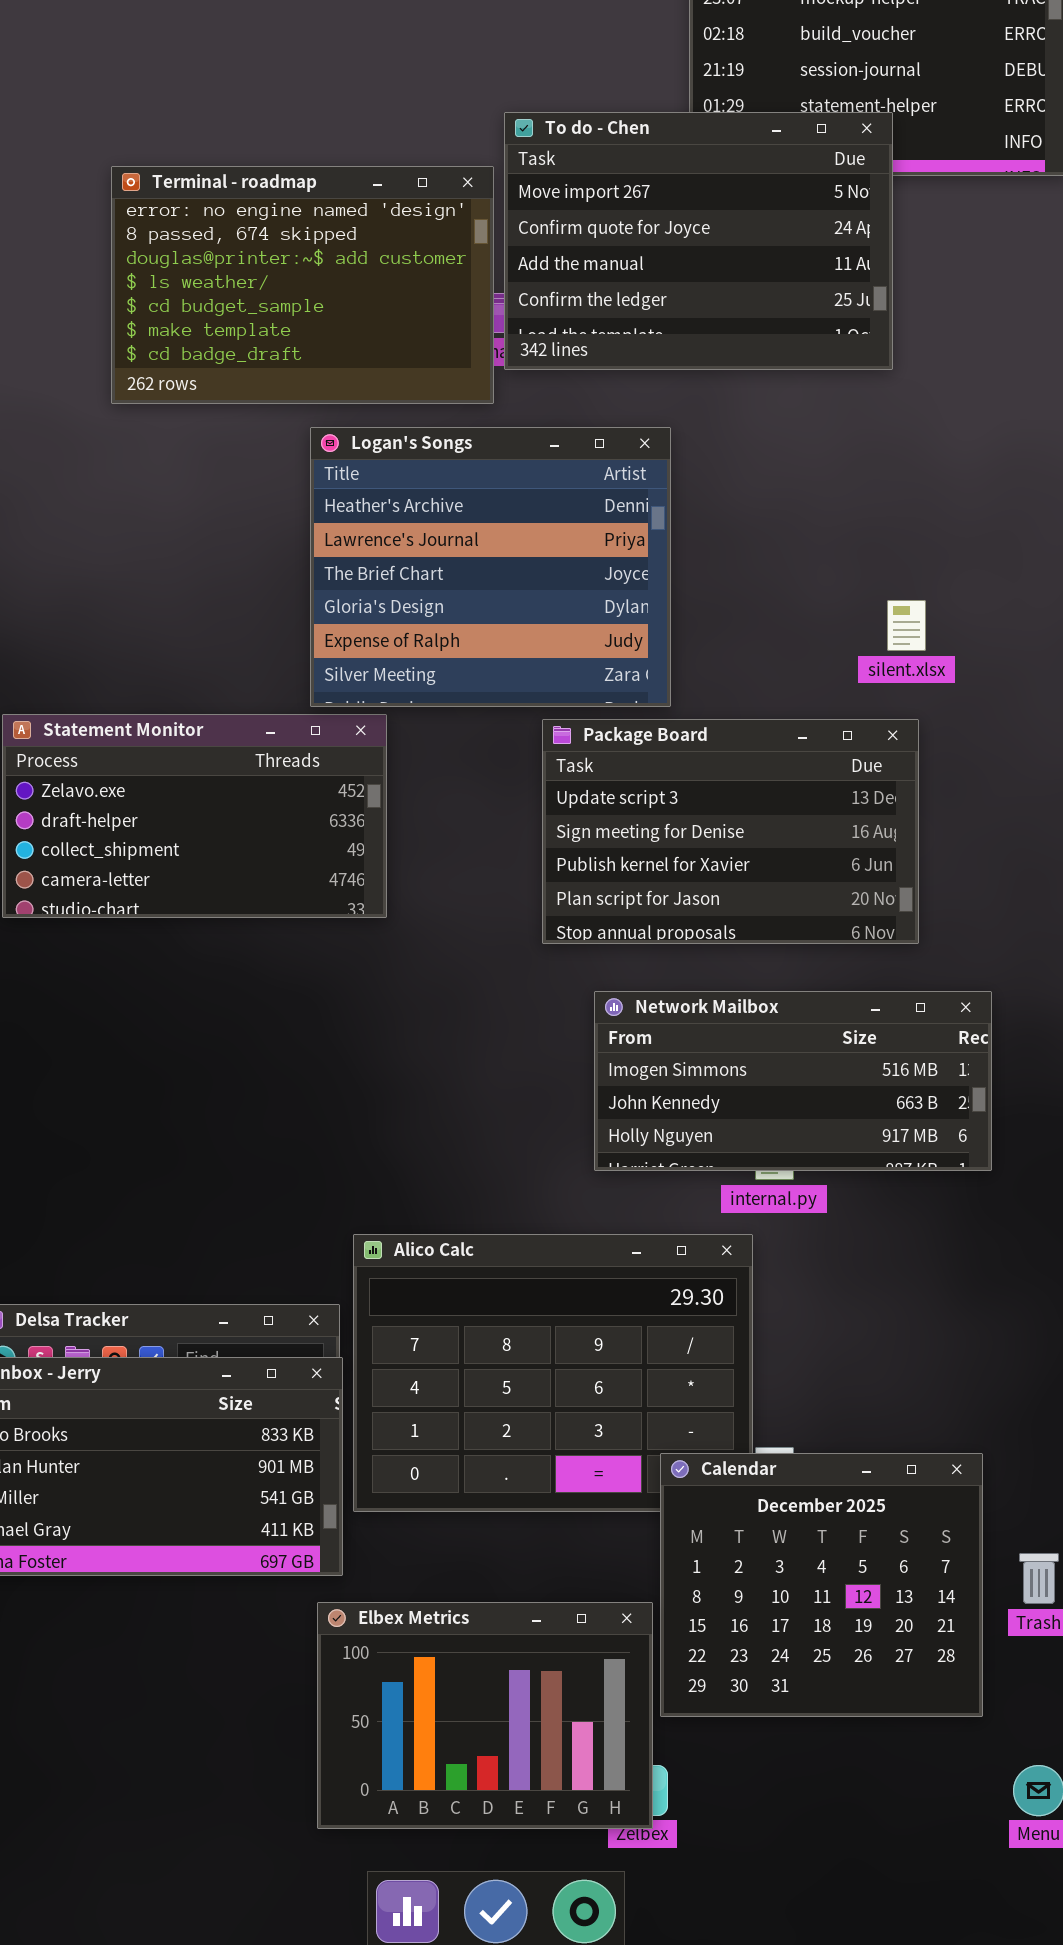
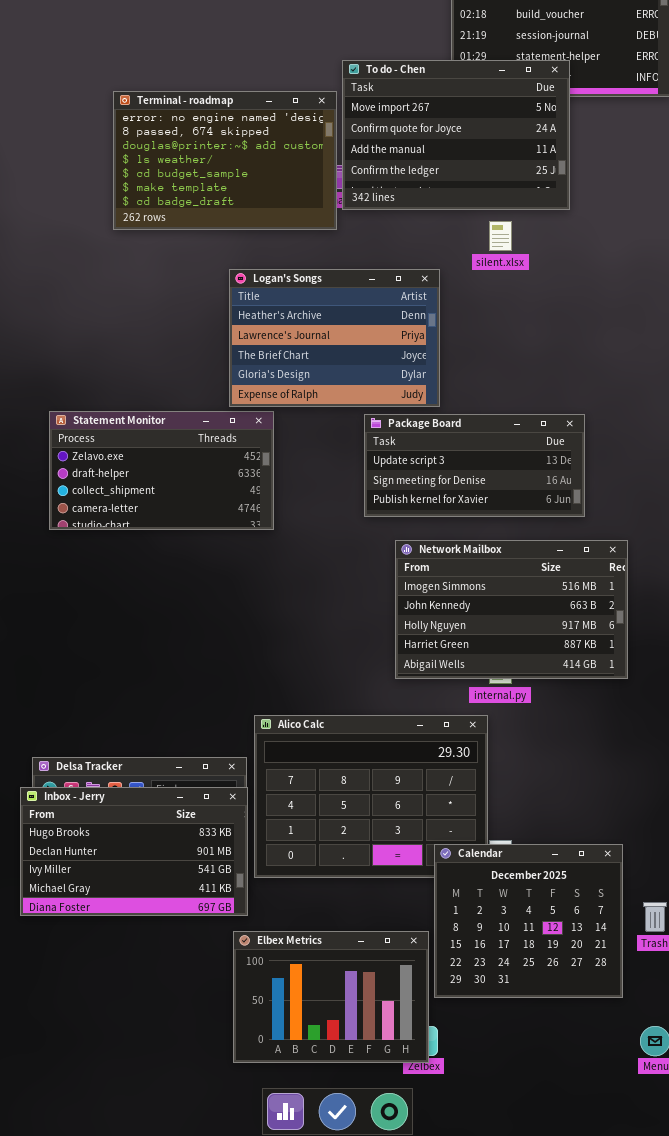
Logan's Songs: [310,427,671,707] -> [229,269,440,407], resized
silent.xlsx: [887,600,926,651] -> [489,221,512,251], moved
Package Board: [542,719,919,944] -> [364,414,585,517], resized
Network Mailbox: [594,991,992,1171] -> [395,540,628,679], resized

